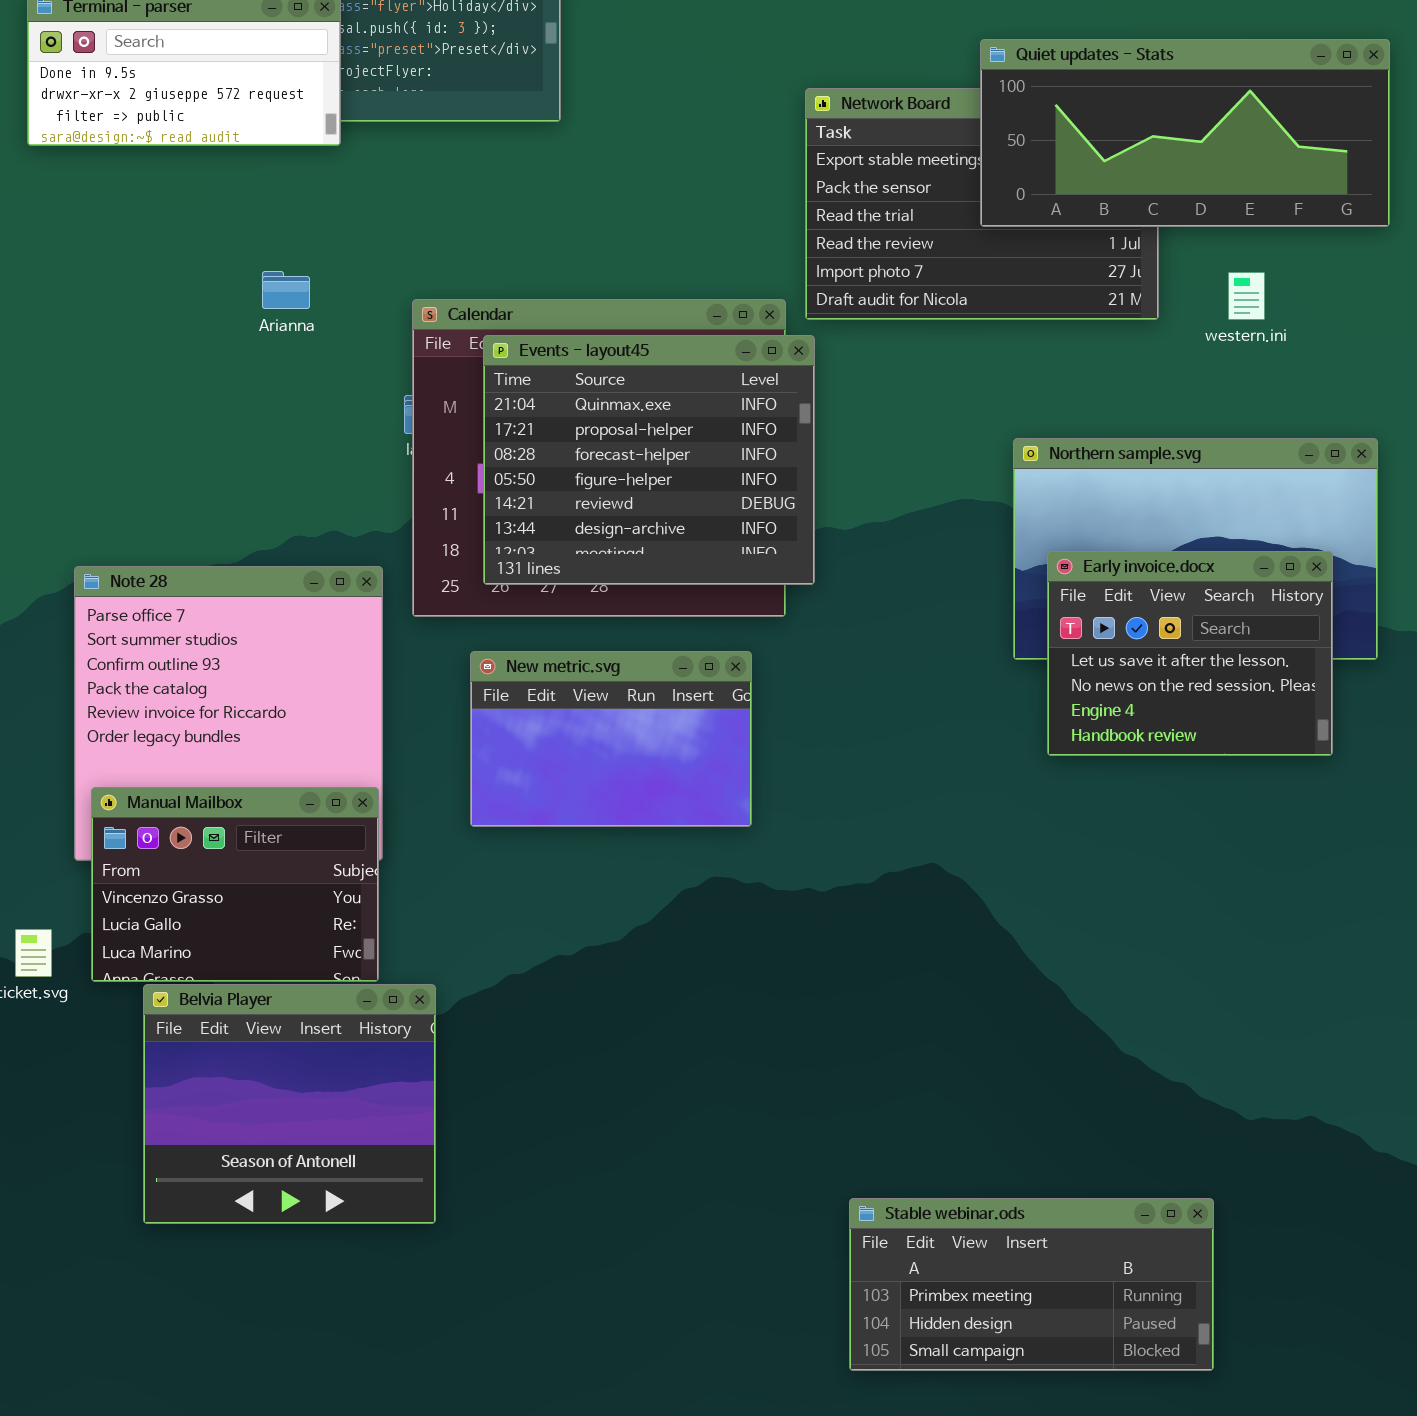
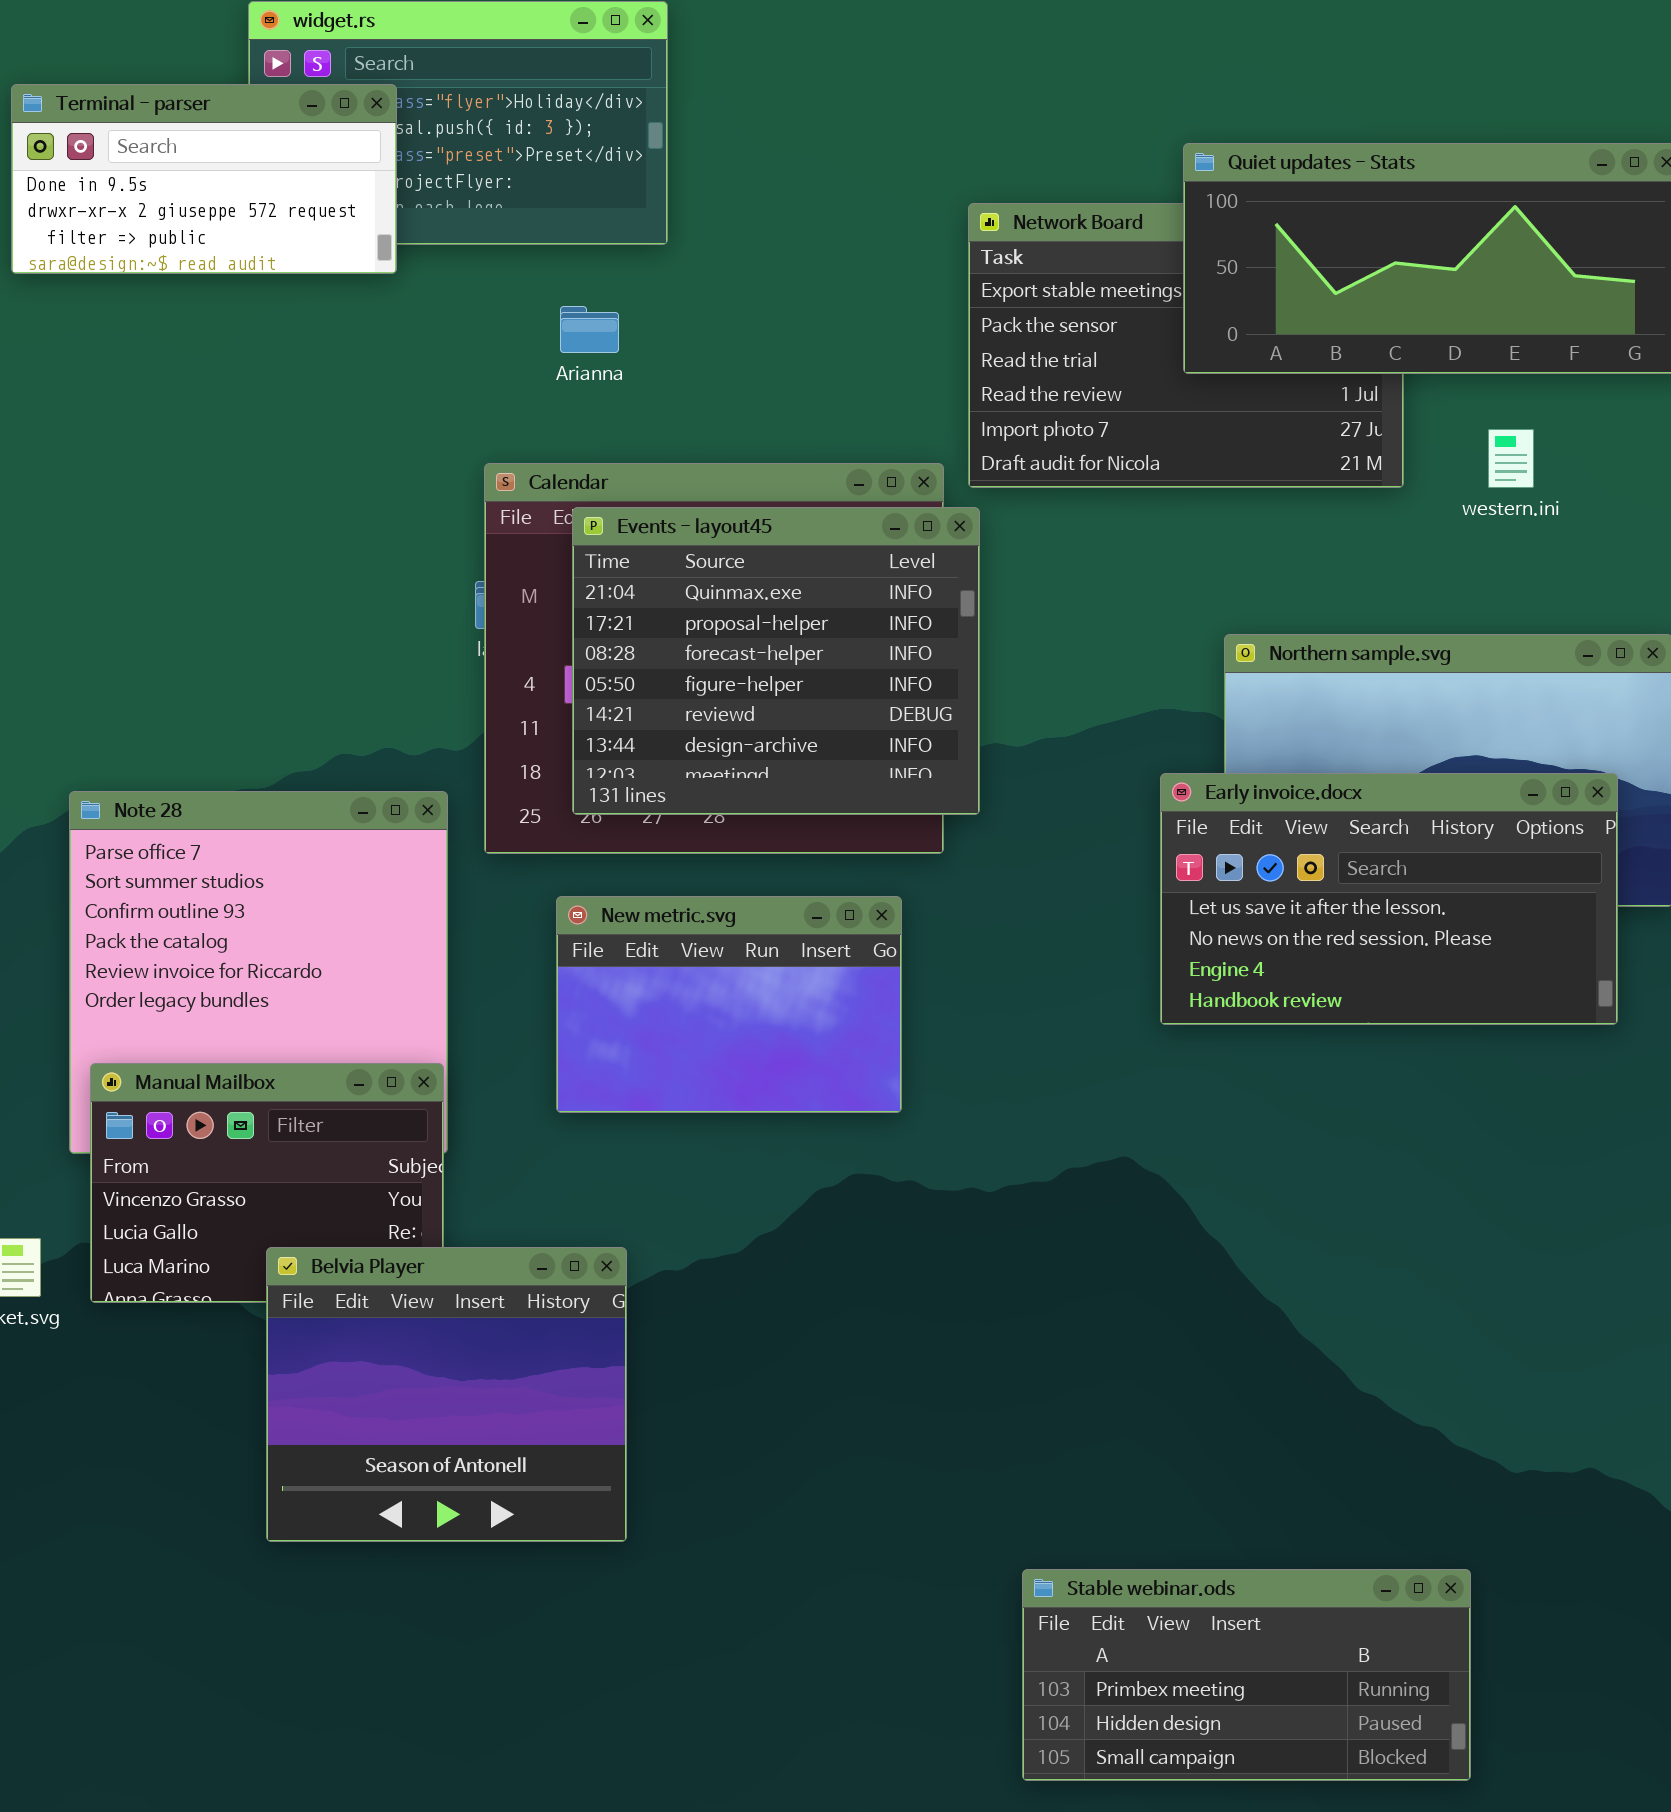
Arianna: [262,271,310,309] -> [560,306,619,353], moved
Early invoice.docx: [1047,551,1333,756] -> [1160,773,1618,1025], resized
Belvia Player: [143,984,436,1224] -> [266,1247,627,1542], moved

